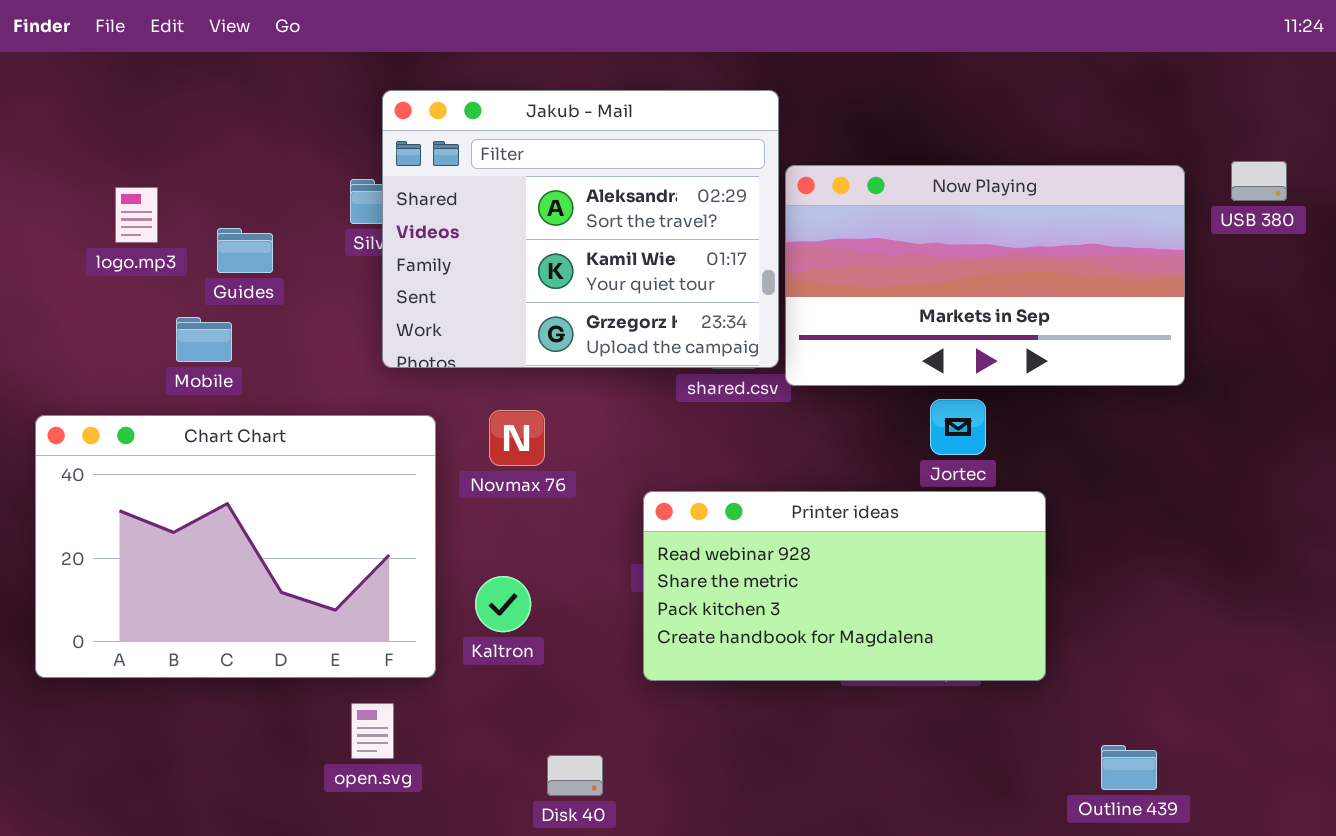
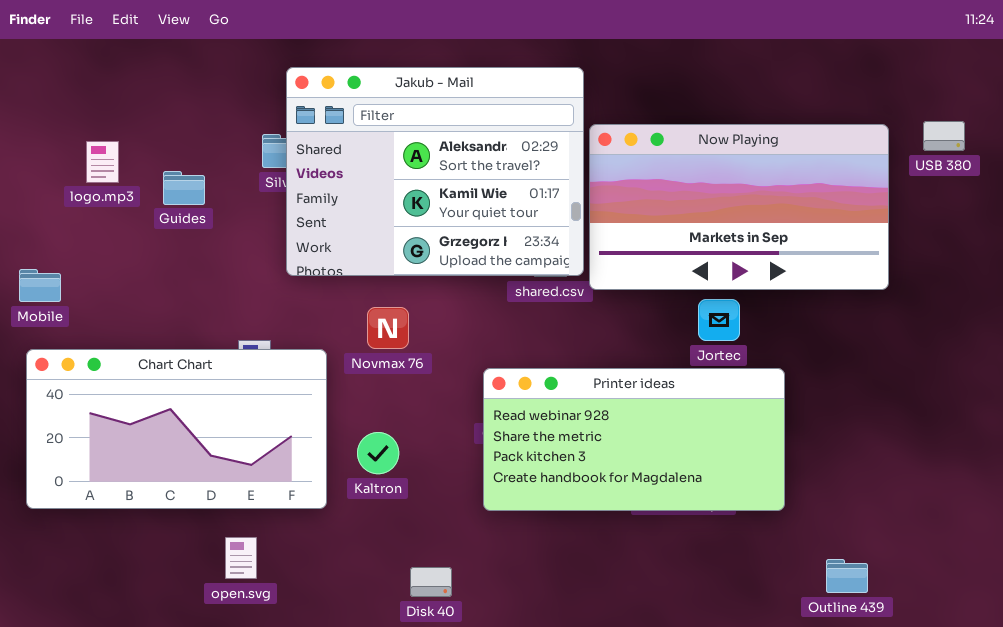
Mobile: [176,317,232,362] -> [19,269,61,302], moved
Chart Chart: [35,415,436,678] -> [26,349,327,509], resized
open.svg: [351,703,394,759] -> [225,537,257,579], moved

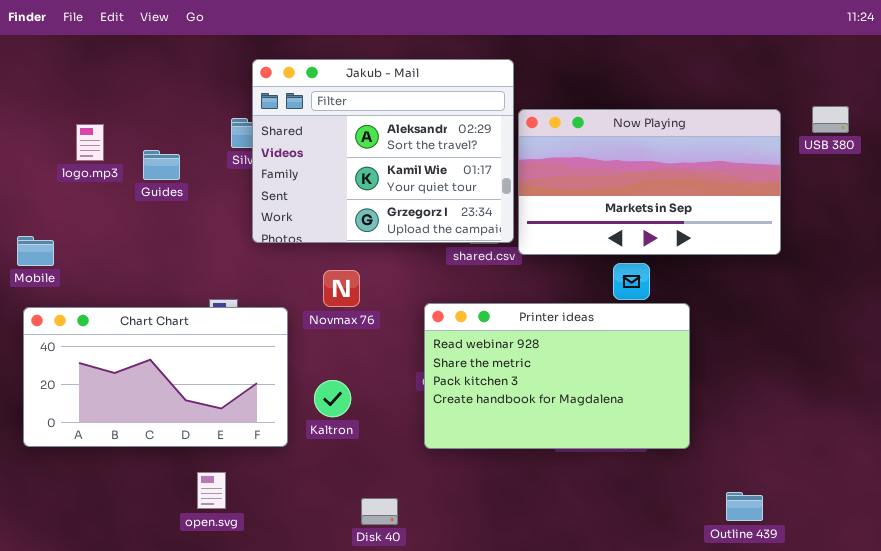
Printer ideas: [483,368,785,511] -> [424,303,690,449], resized

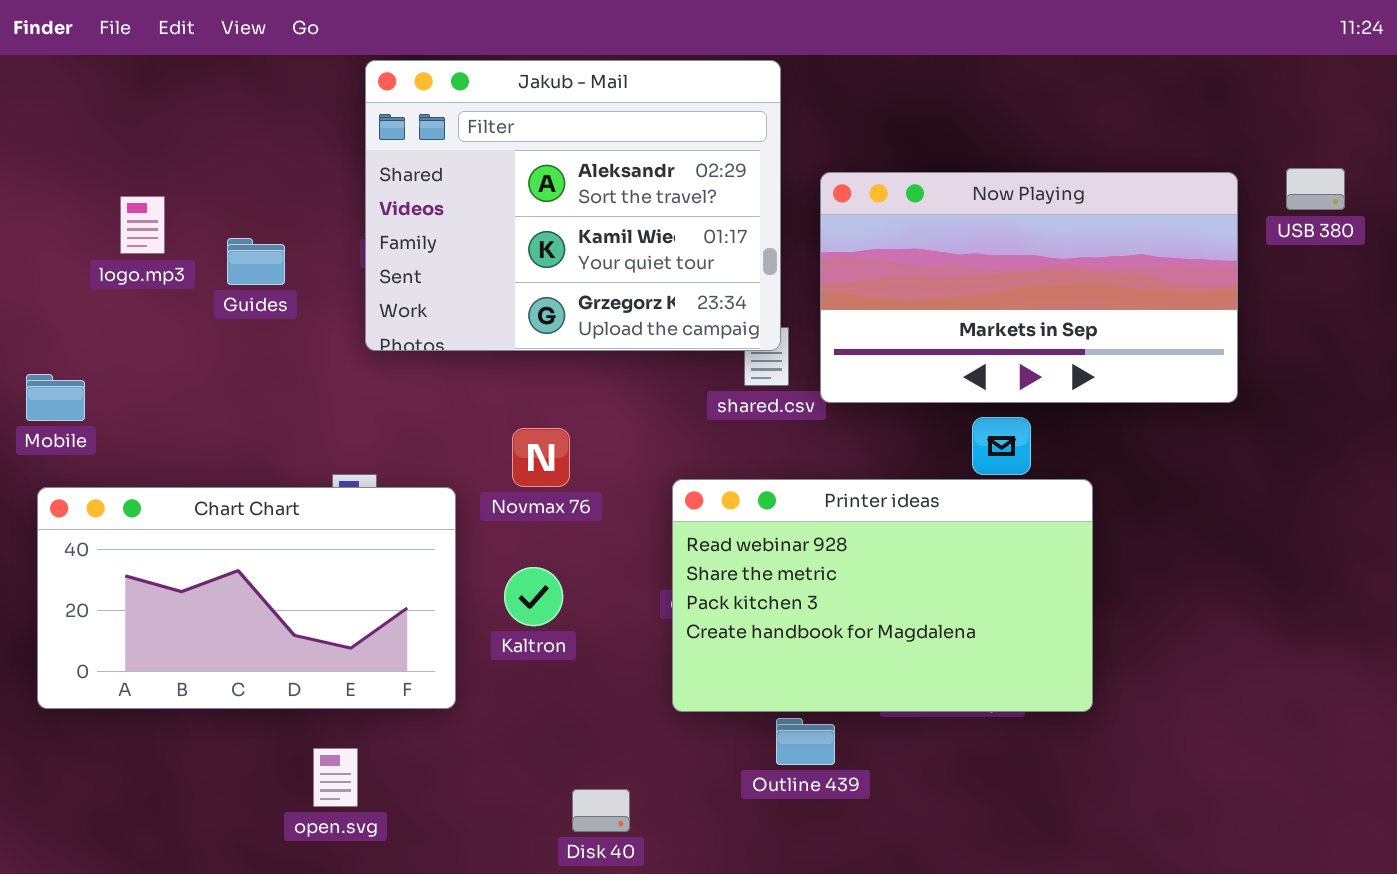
Jakub - Mail: [252,59,514,243] -> [365,60,781,351], moved
Kaltron: [314,380,351,417] -> [504,567,563,626], moved
Outline 439: [726,492,763,521] -> [776,718,835,765], moved

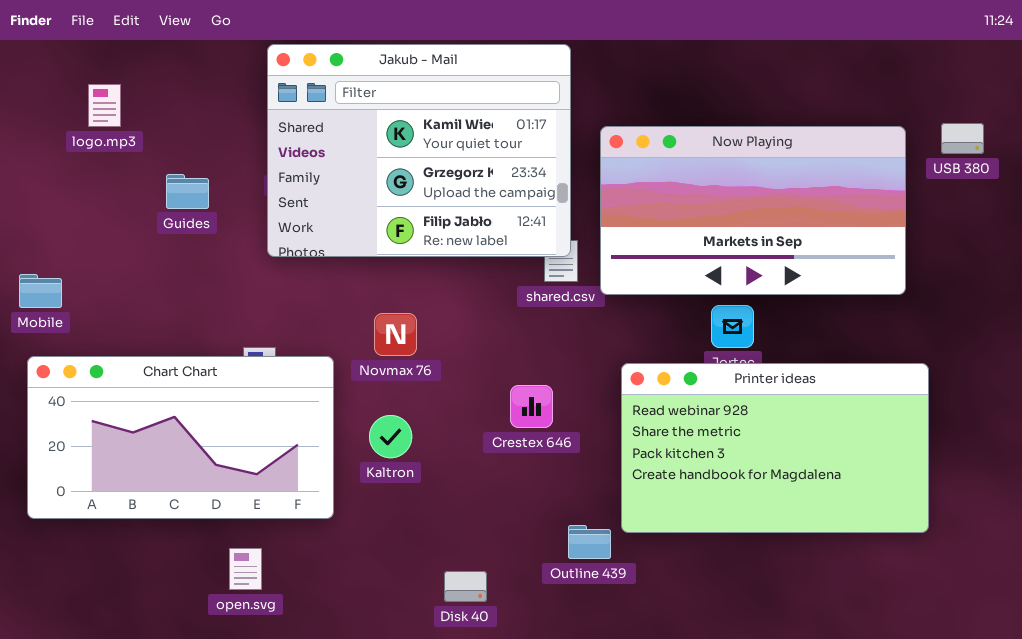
Jakub - Mail: [365,60,781,351] -> [267,44,571,257], scrolled down 1 row
logo.mp3: [120,196,165,254] -> [88,84,121,127], moved
Printer ideas: [672,479,1093,712] -> [621,363,929,533], moved
Disk 40: [572,789,630,832] -> [444,571,487,602], moved

